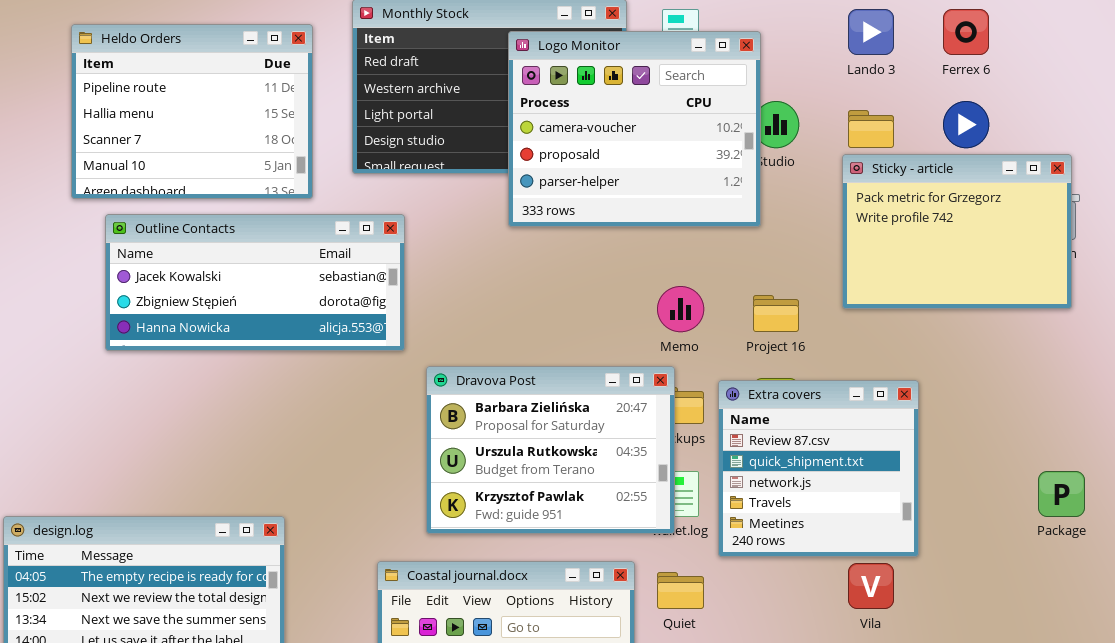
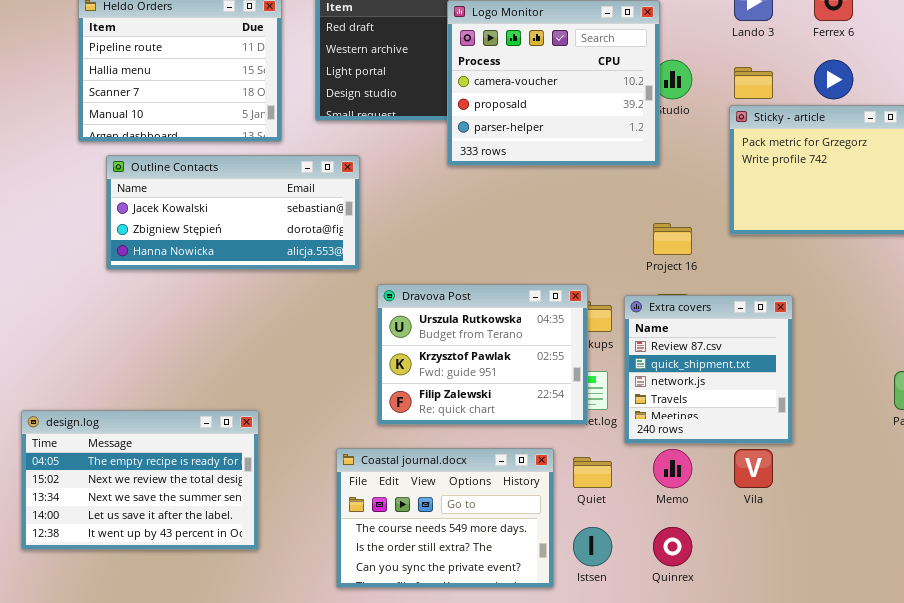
Memo: [657,286,704,332] -> [653,449,692,488], moved
Dravova Post: [426,366,675,534] -> [377,284,588,425], scrolled down 1 row

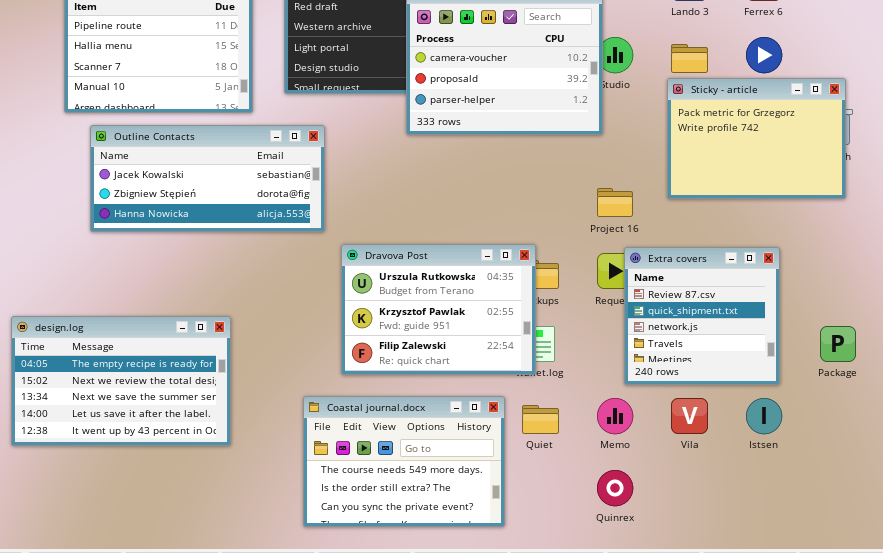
Extra covers: [624,295,793,444] -> [624,247,780,385], moved
design.log: [21,410,259,550] -> [11,316,231,446], moved
Istsen: [573,527,612,566] -> [746,398,782,434], moved

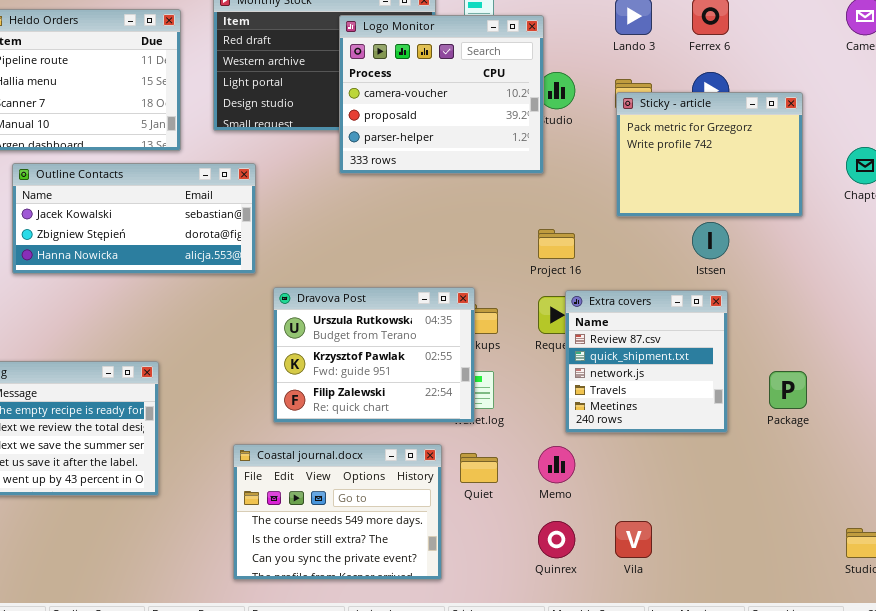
Sticky - article: [667,78,846,199] -> [616,92,803,217], moved
Vila: [671,398,708,434] -> [615,521,652,558], moved
Istsen: [746,398,782,434] -> [692,222,729,259], moved

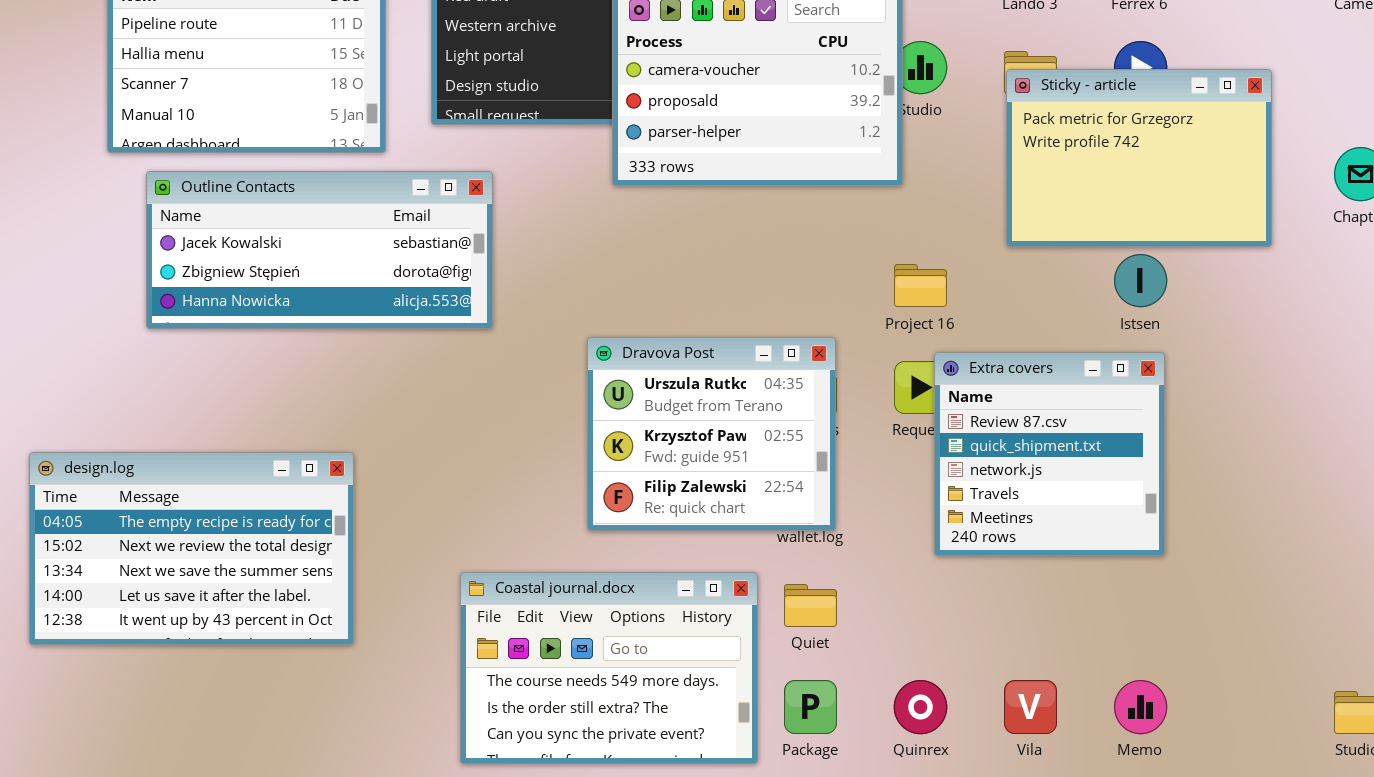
Dravova Post: [273,287,475,423] -> [587,337,836,531], moved, resized
Package: [769,371,807,409] -> [784,680,837,734], moved
Memo: [538,446,575,483] -> [1114,680,1167,734], moved

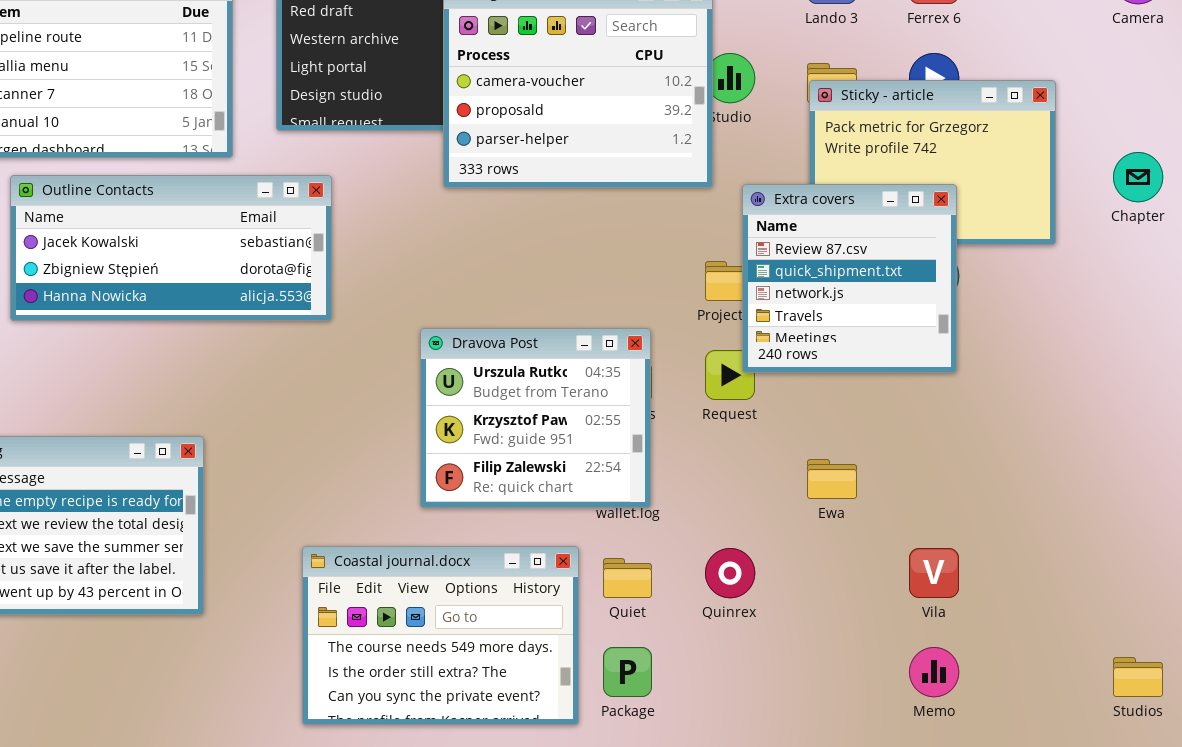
Extra covers: [934,352,1165,556] -> [742,184,957,373], moved
Quinrex: [894,680,947,734] -> [705,548,755,598], moved
Vila: [1004,680,1057,734] -> [909,548,959,598], moved

